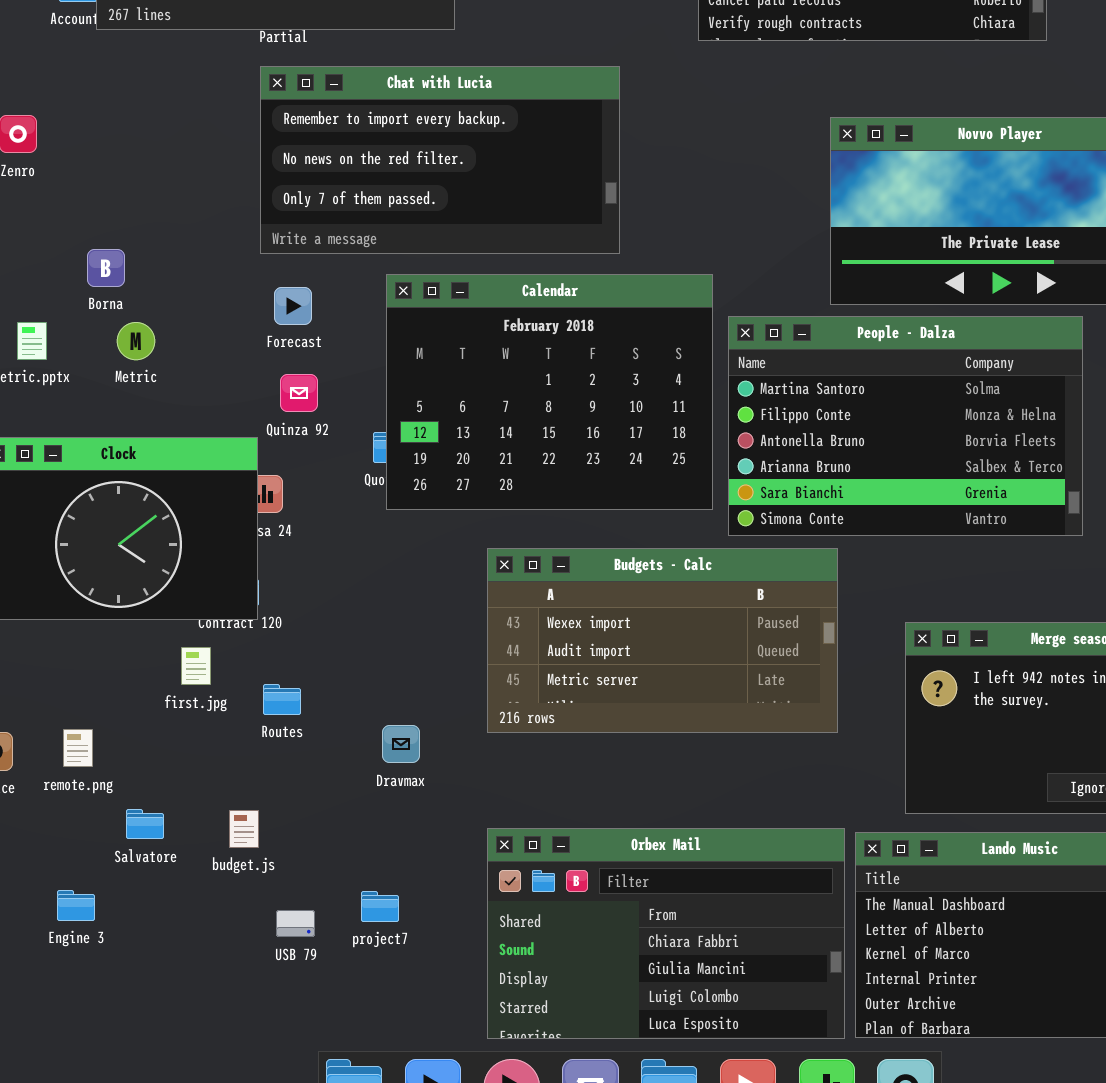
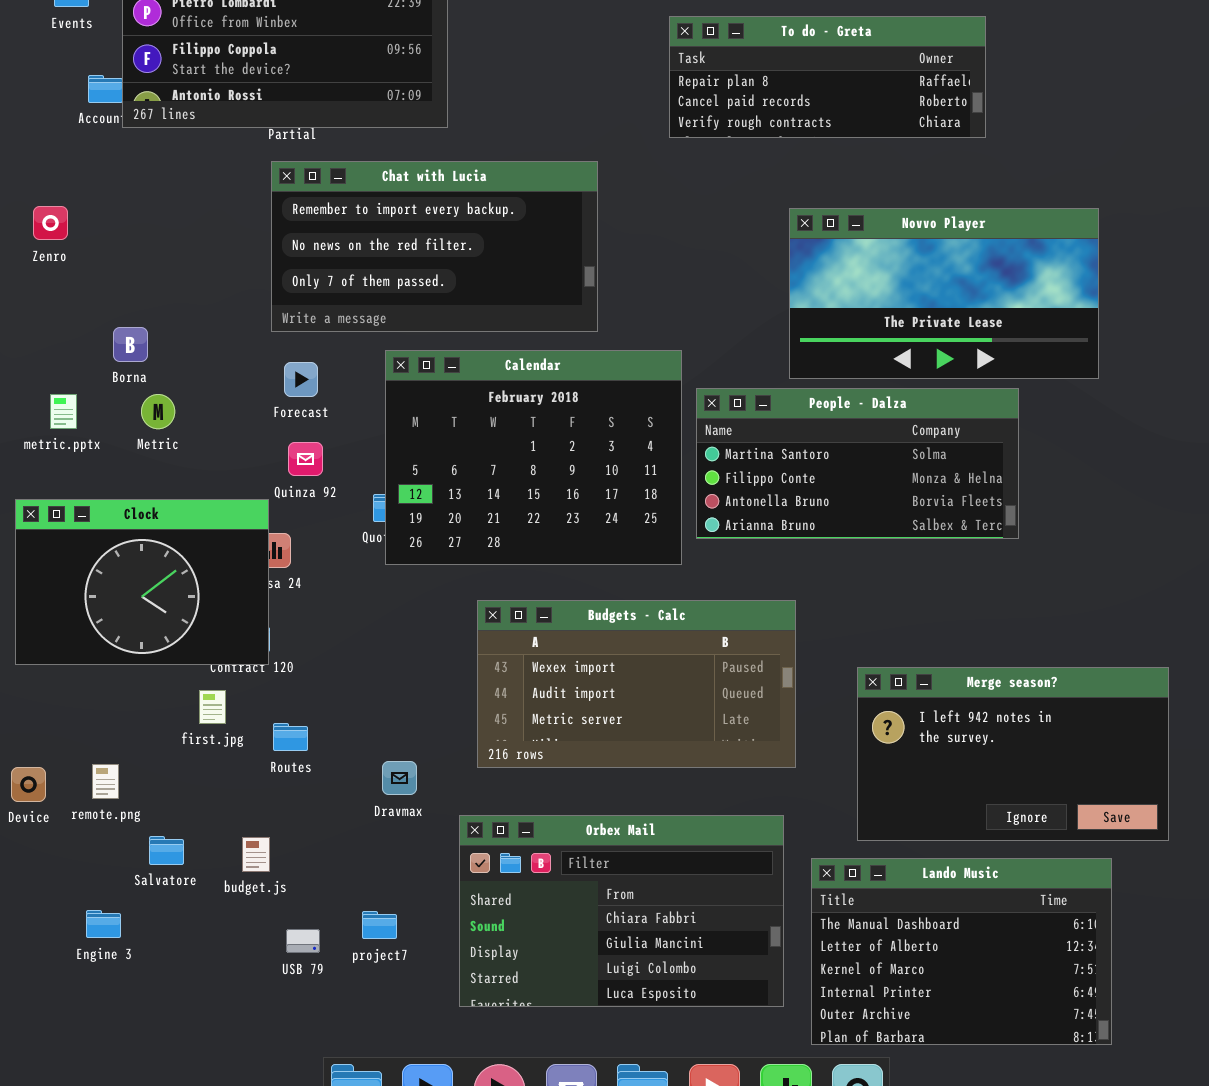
People - Dalza: [728,316,1083,536] -> [696,388,1019,539], resized
Orbex Mail: [487,828,845,1039] -> [459,815,784,1007], moved

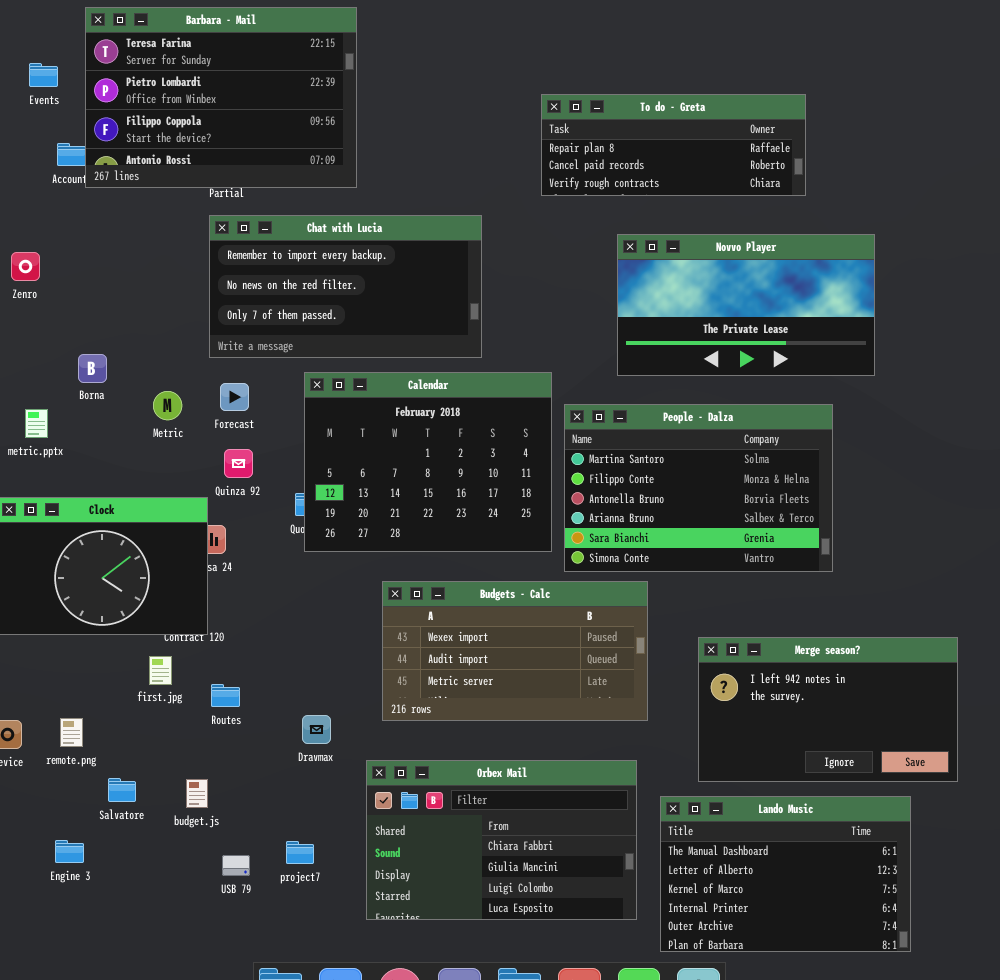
Novvo Player: [789,208,1099,379] -> [617,234,875,376], moved
People - Dalza: [696,388,1019,539] -> [564,404,833,572], resized
Metric: [141,394,175,429] -> [153,391,182,420], moved

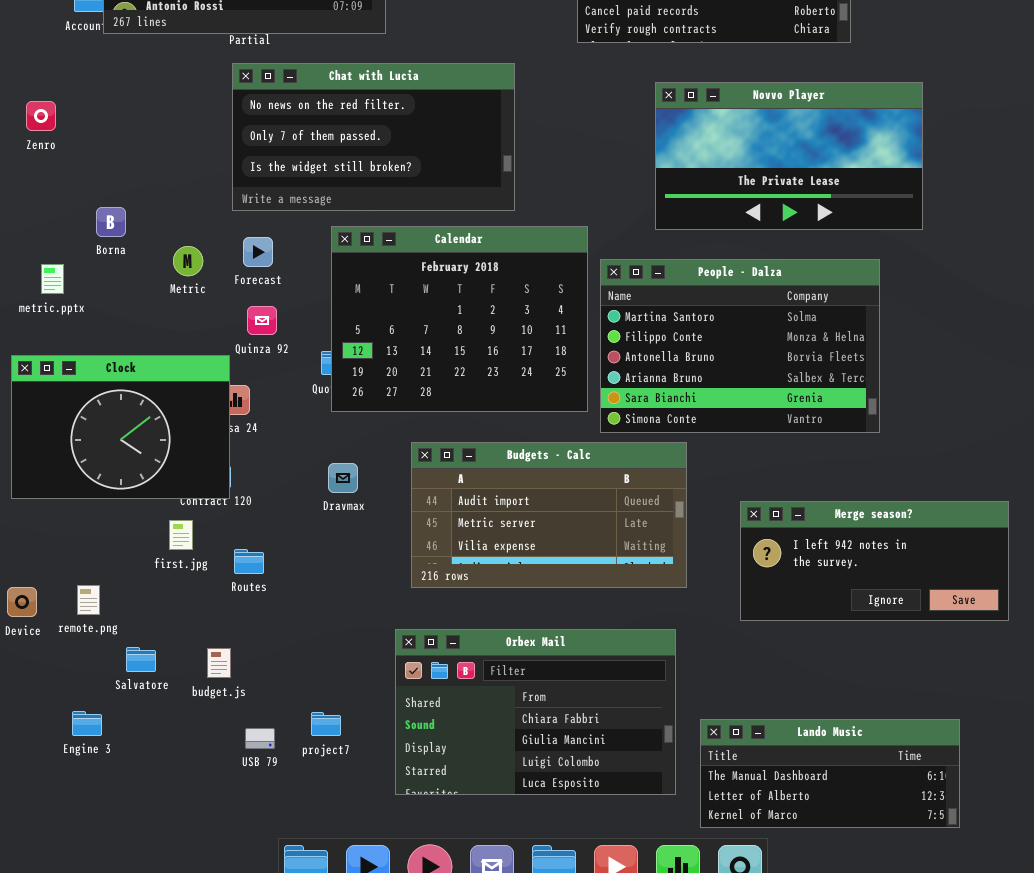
Chat with Lucia: [209,215,482,358] -> [232,63,515,211], scrolled down 1 row
Budgets - Calc: [382,581,648,721] -> [411,442,687,588], scrolled down 1 row
Merge season?: [698,637,958,782] -> [740,501,1009,621], resized
Dravmax: [302,715,331,744] -> [328,463,358,493], moved
Lando Music: [660,796,911,952] -> [700,719,960,828], resized

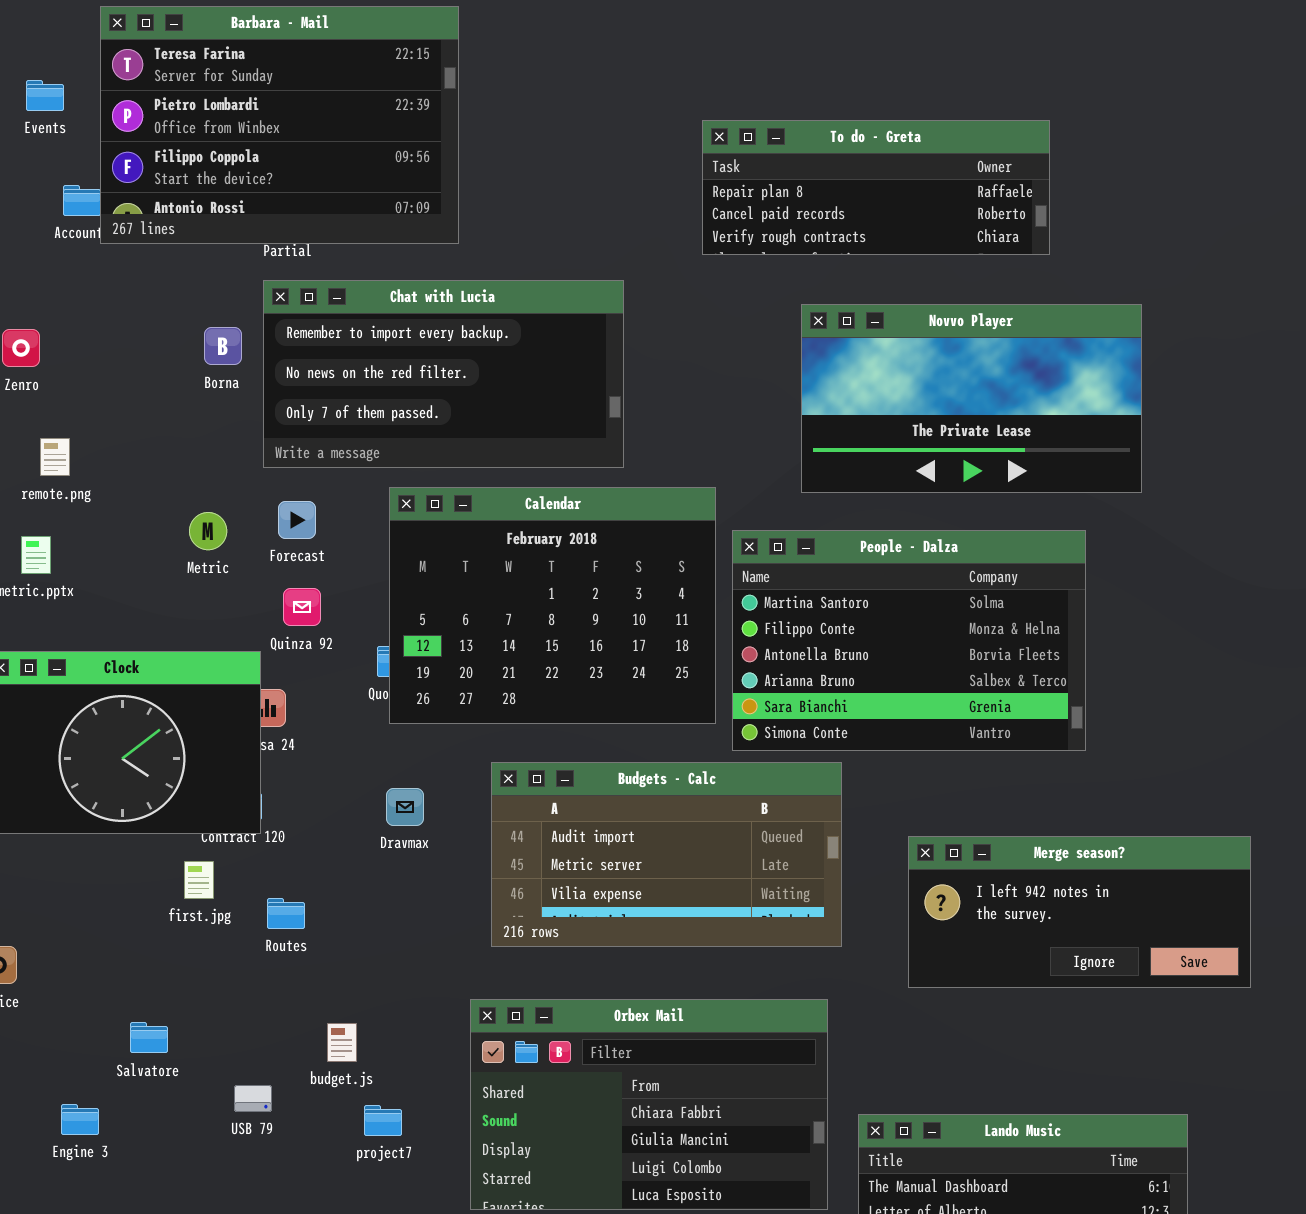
Chat with Lucia: [232,63,515,211] -> [263,280,624,468], scrolled up 1 row
Borna: [96,207,126,237] -> [204,327,242,365], moved
remote.png: [77,585,100,615] -> [40,438,70,476], moved
budget.js: [207,648,231,678] -> [327,1023,357,1062], moved
USB 79: [245,728,275,749] -> [234,1085,272,1112], moved

